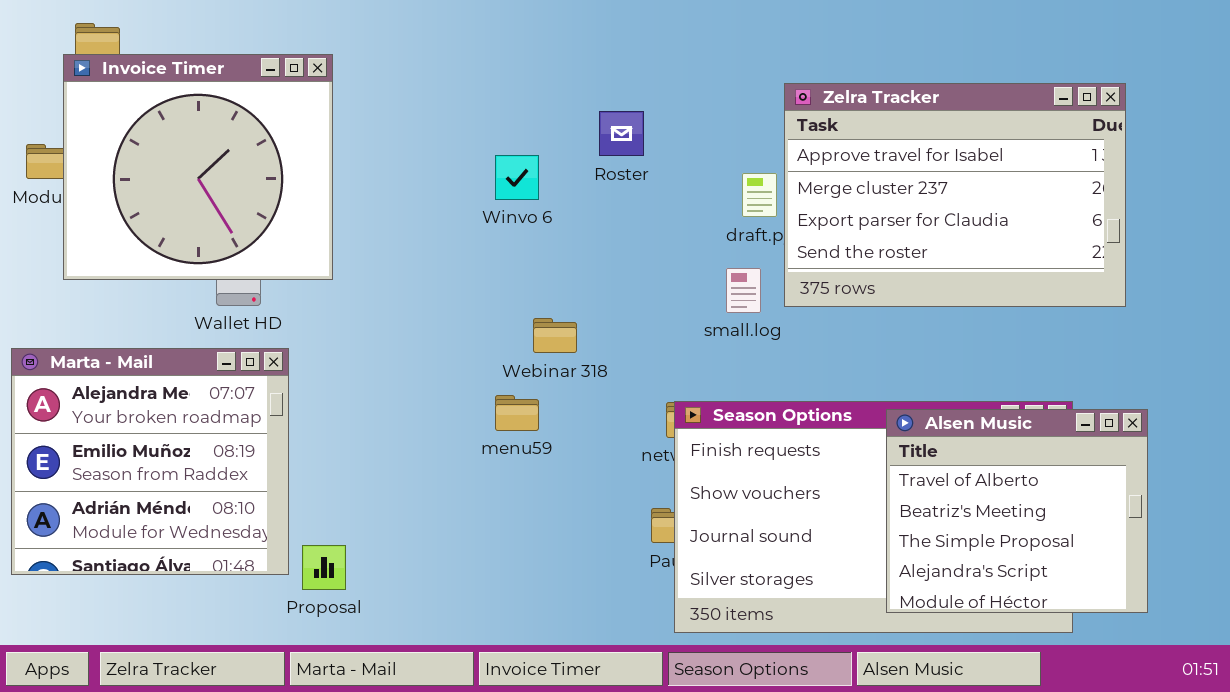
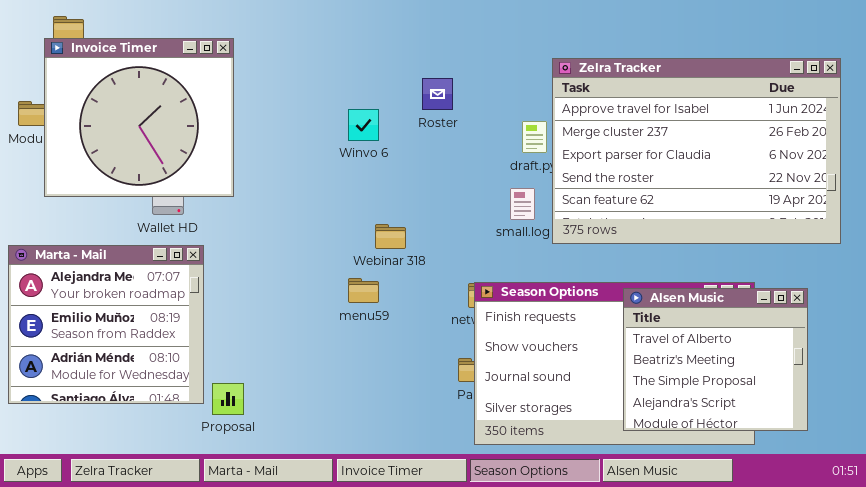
Zelra Tracker: [784,83,1126,307] -> [552,58,841,244], resized

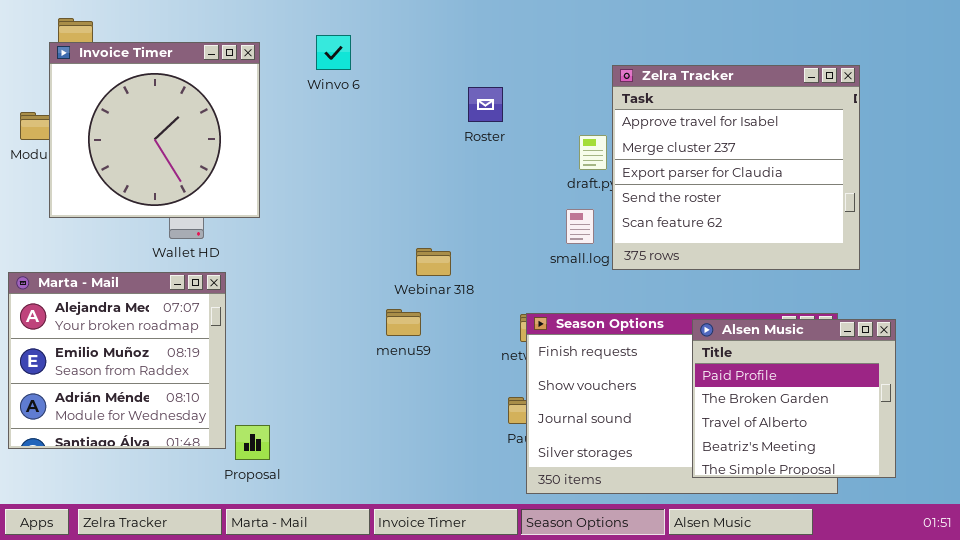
Zelra Tracker: [552,58,841,244] -> [612,65,860,270], resized
Winvo 6: [348,109,379,141] -> [316,35,351,70], moved
Alsen Music: [623,288,808,431] -> [692,319,896,478], scrolled up 2 rows

